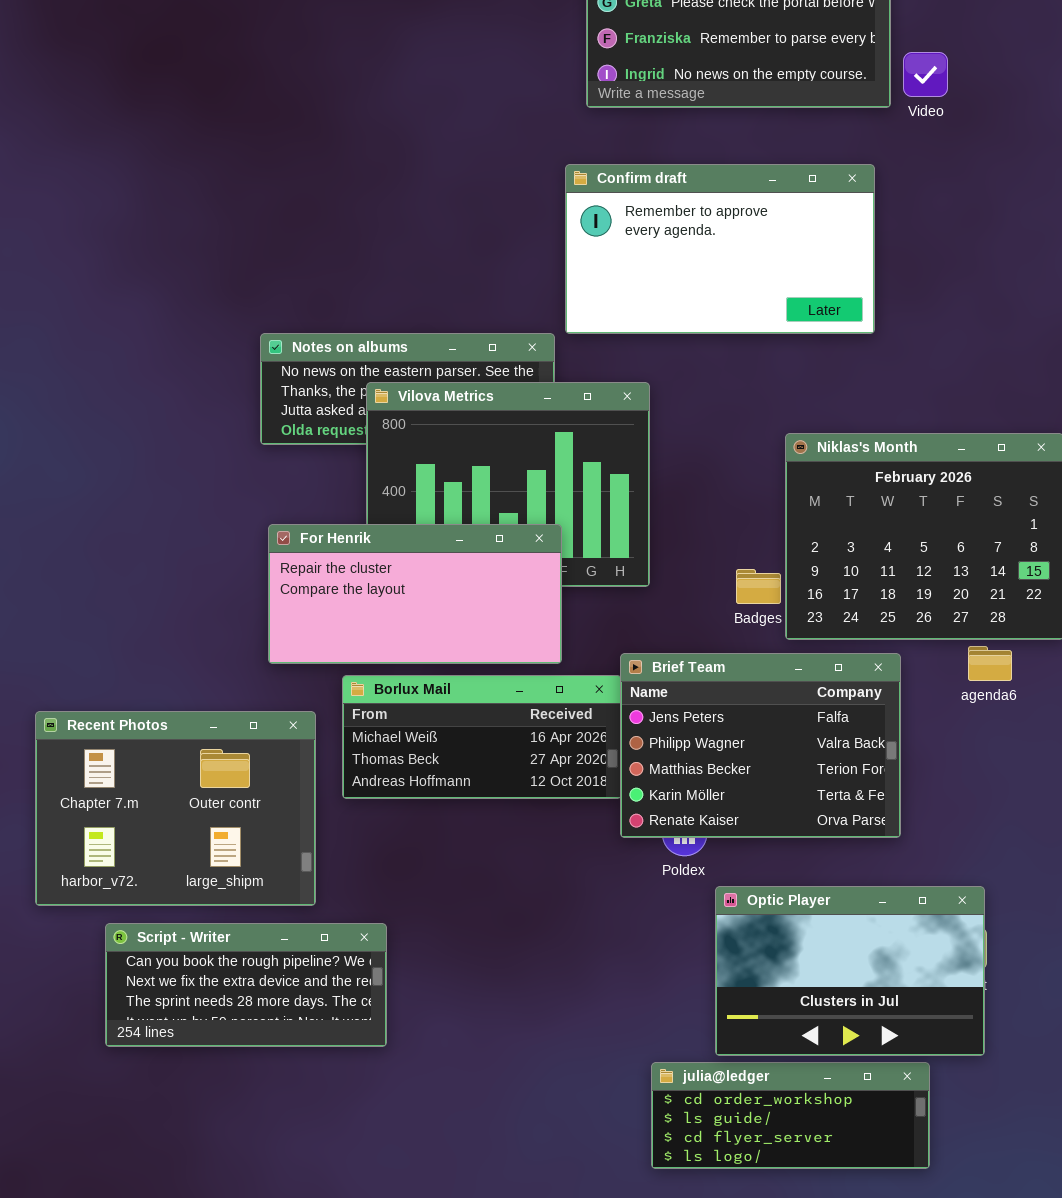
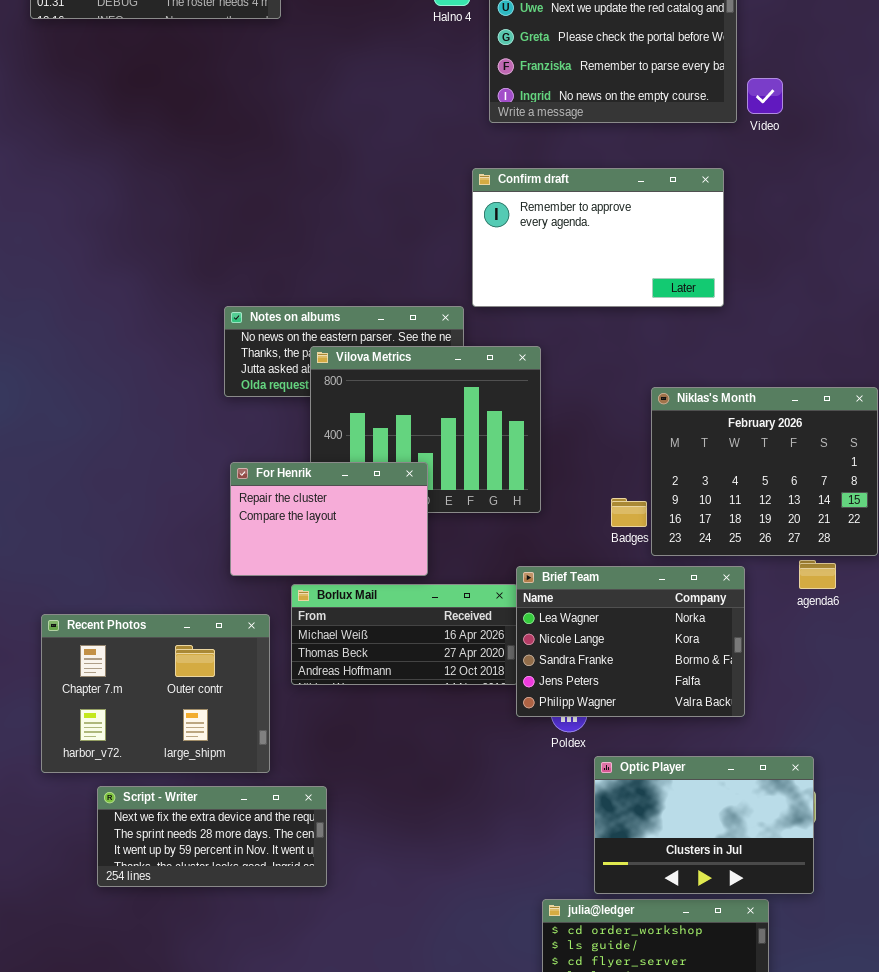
For Henrik: [268,524,562,664] -> [230,462,428,576], resized
Brief Team: [620,653,901,838] -> [516,566,745,717], scrolled up 3 rows
Script - Writer: [105,923,387,1047] -> [97,786,327,887], scrolled down 1 row

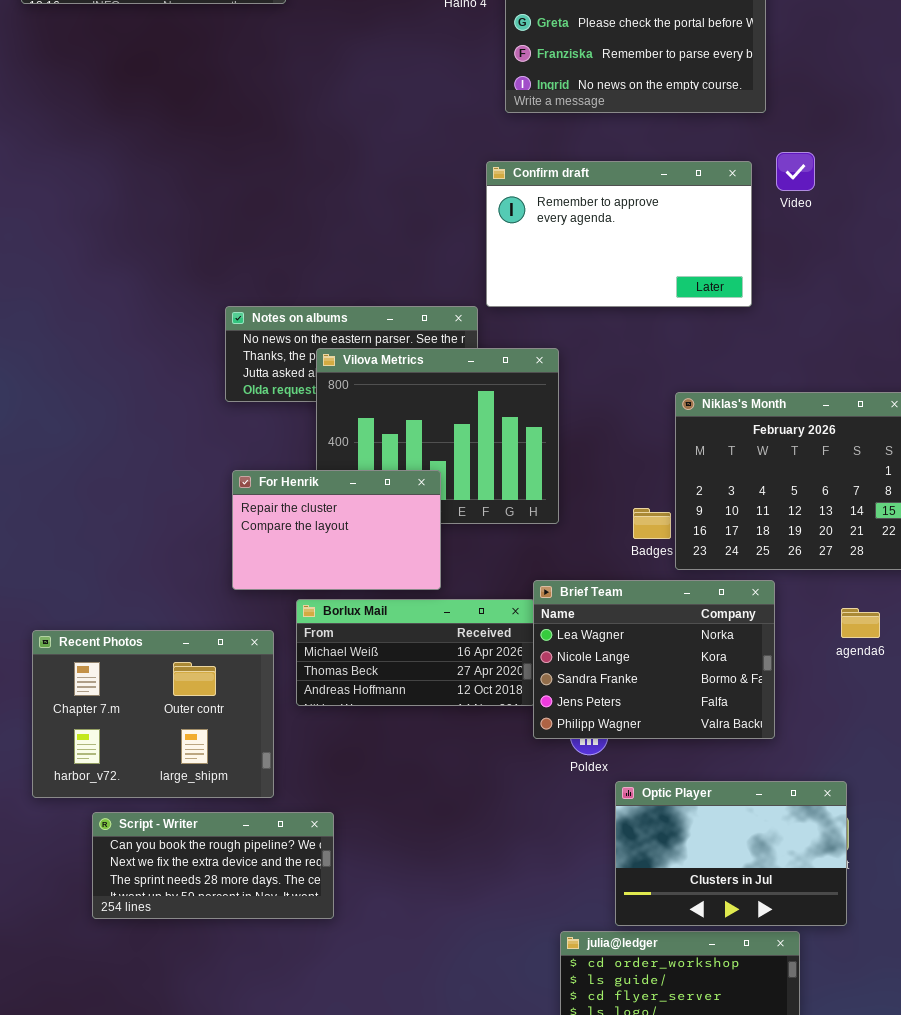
Video: [747,78,783,114] -> [776,152,815,191], moved
agenda6: [799,560,836,589] -> [841,608,880,638], moved
Script - Writer: [97,786,327,887] -> [92,812,334,919], scrolled up 1 row

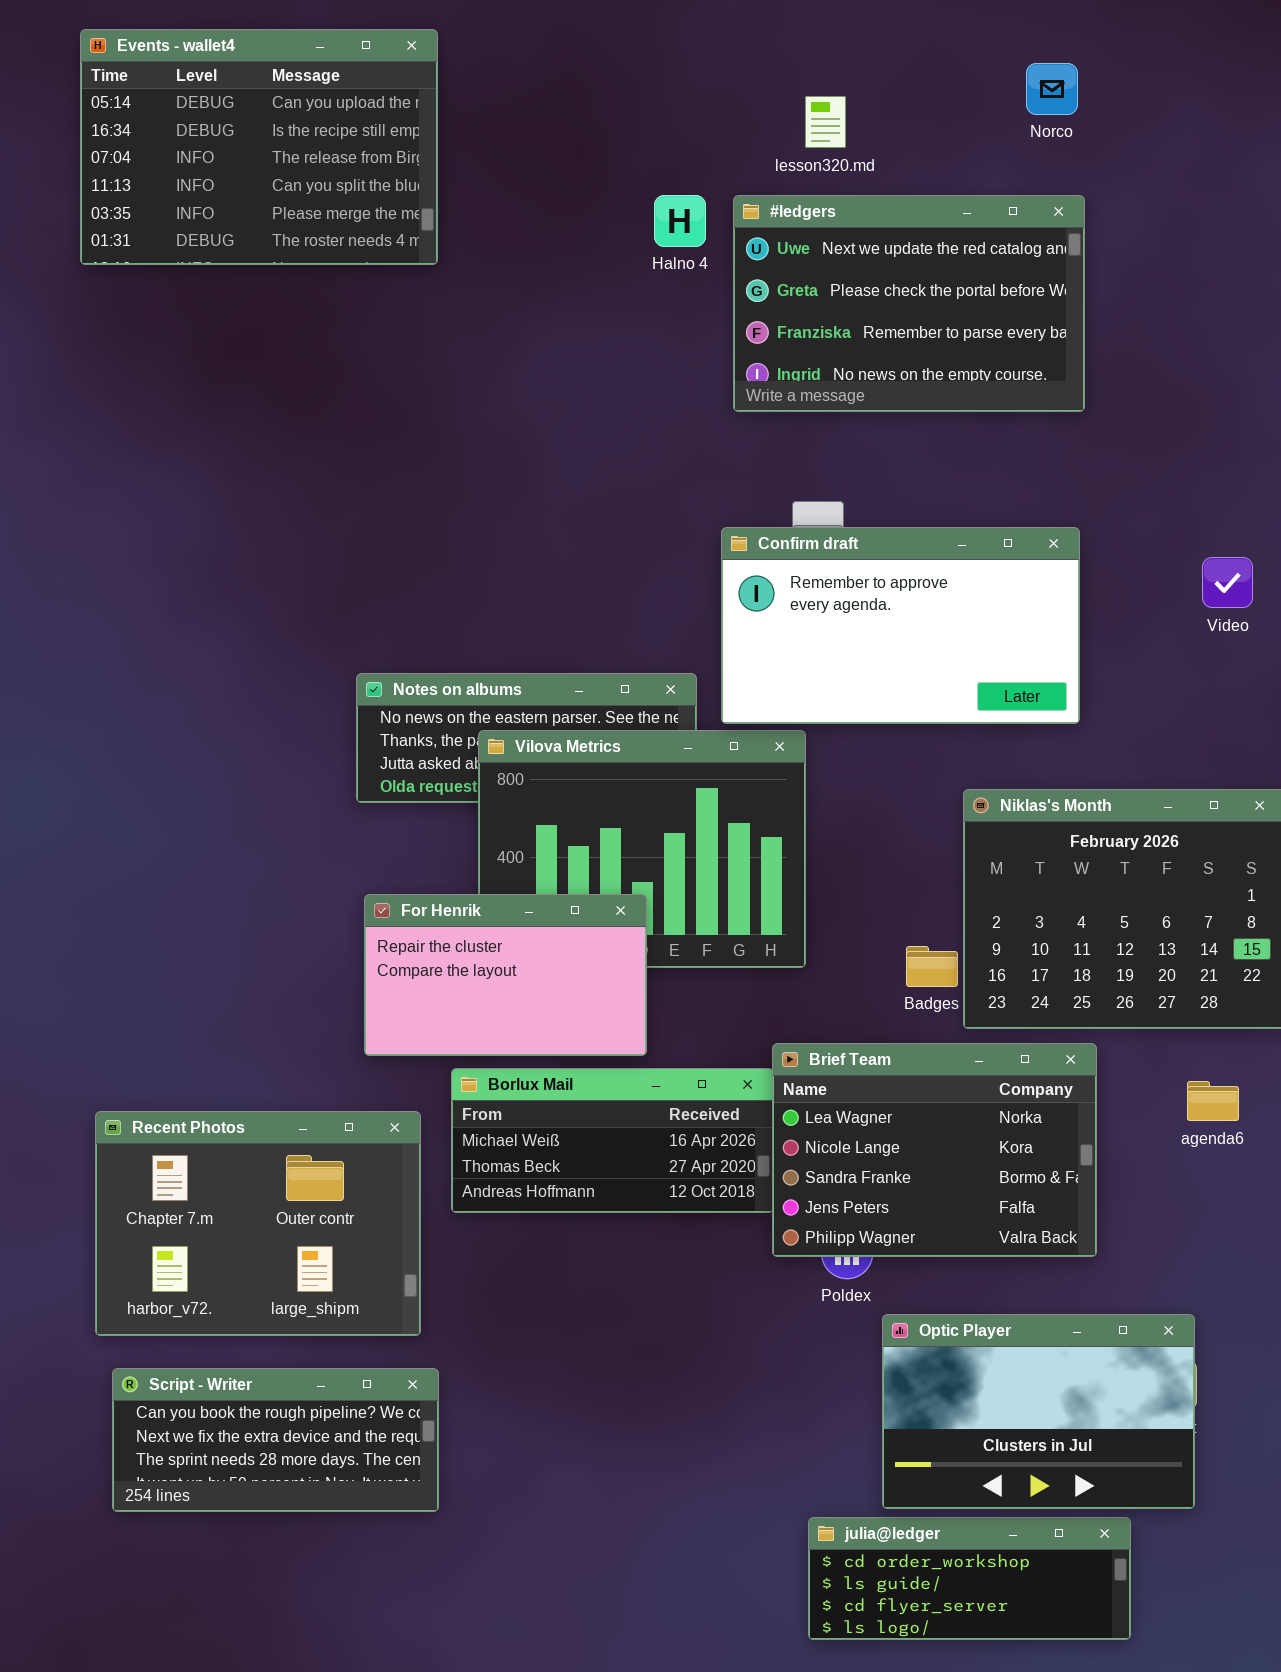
Video: [776,152,815,191] -> [1202,557,1253,608], moved
Confirm draft: [486,161,752,307] -> [721,527,1080,724], moved
Script - Writer: [92,812,334,919] -> [112,1368,439,1512], moved

